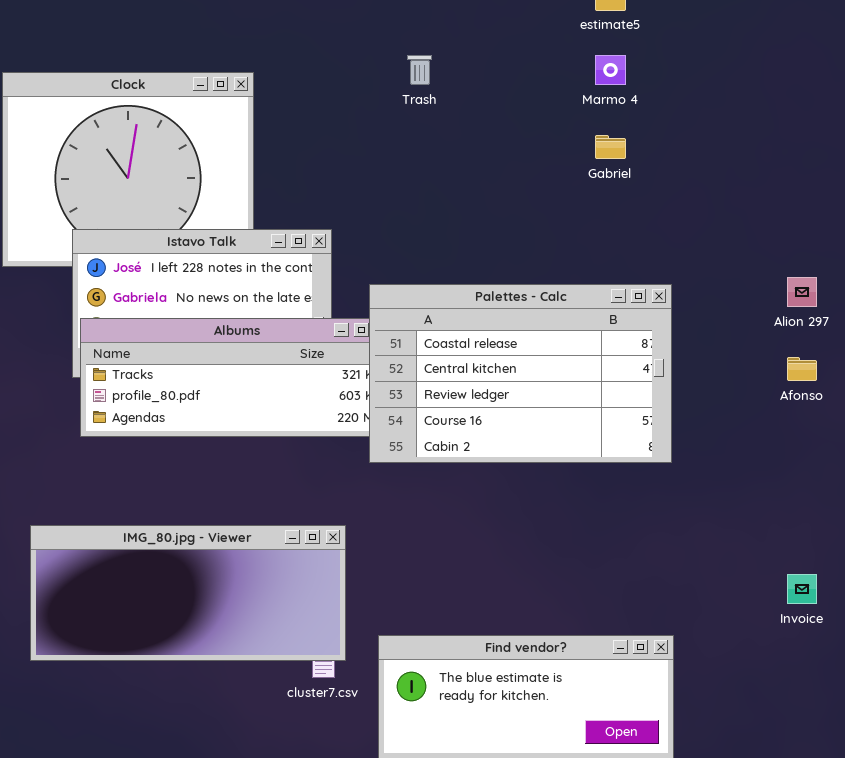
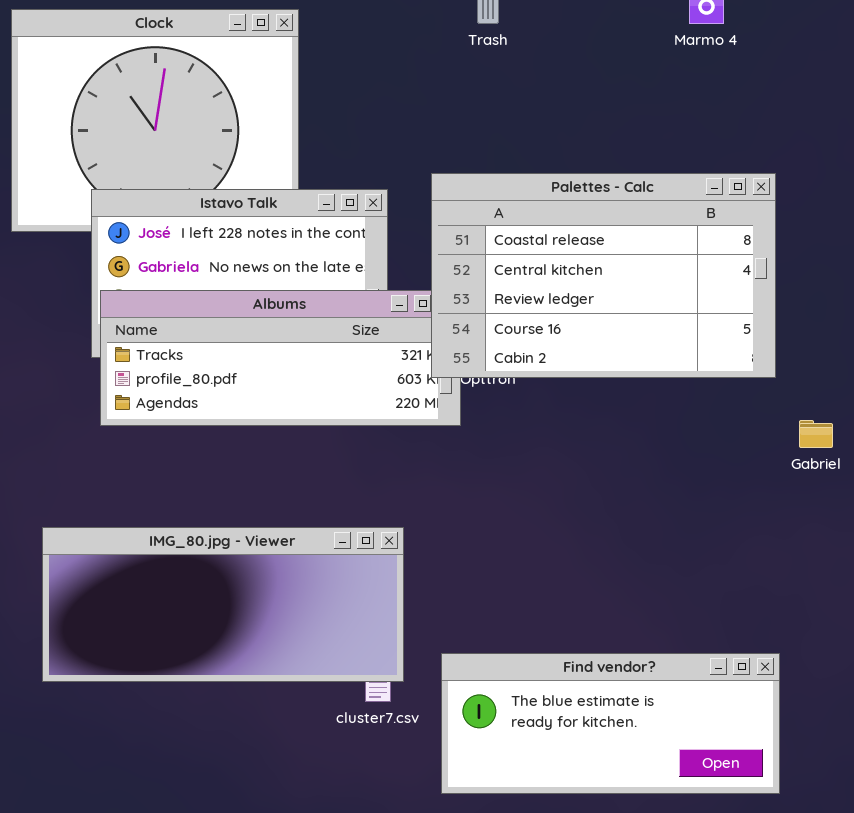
Gabriel: [595,135,626,159] -> [799,420,833,448], moved
Palettes - Calc: [369,284,672,463] -> [431,173,776,378], moved

